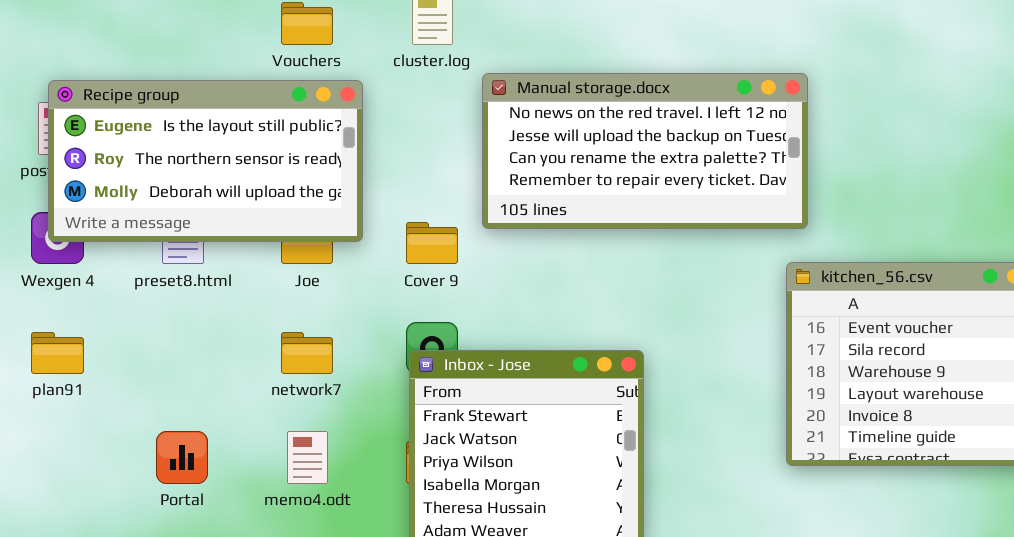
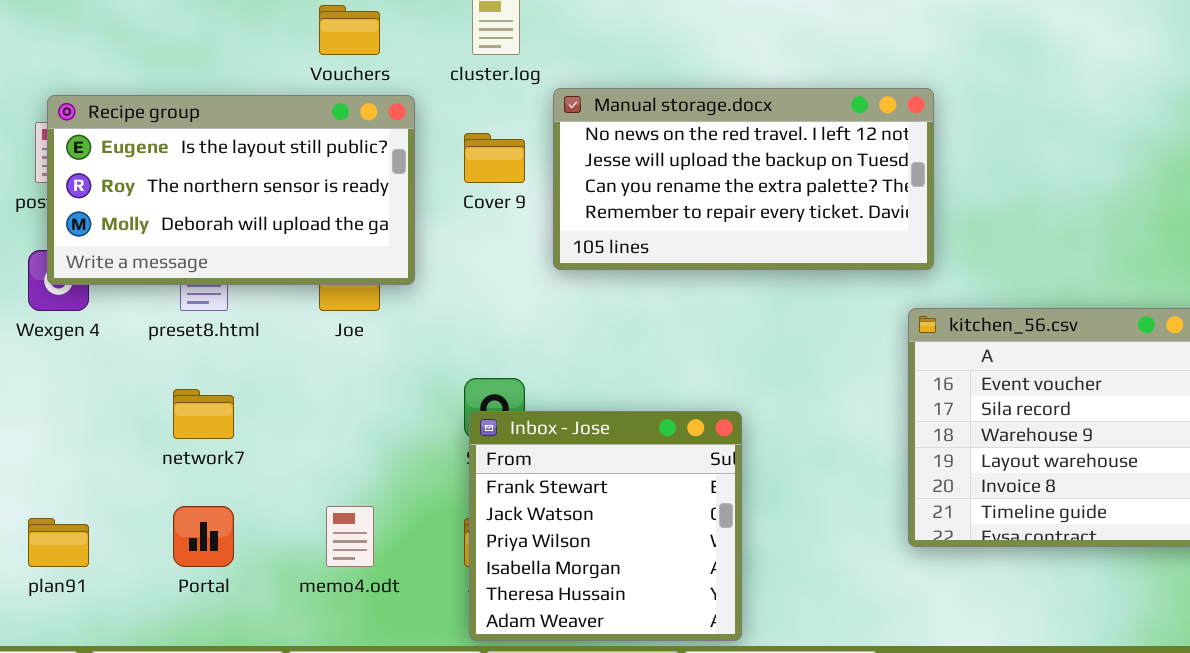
Cover 9: [406,222,458,264] -> [464,133,525,183], moved
plan91: [31,332,84,374] -> [28,518,89,567], moved
network7: [281,332,333,374] -> [173,389,234,439], moved

